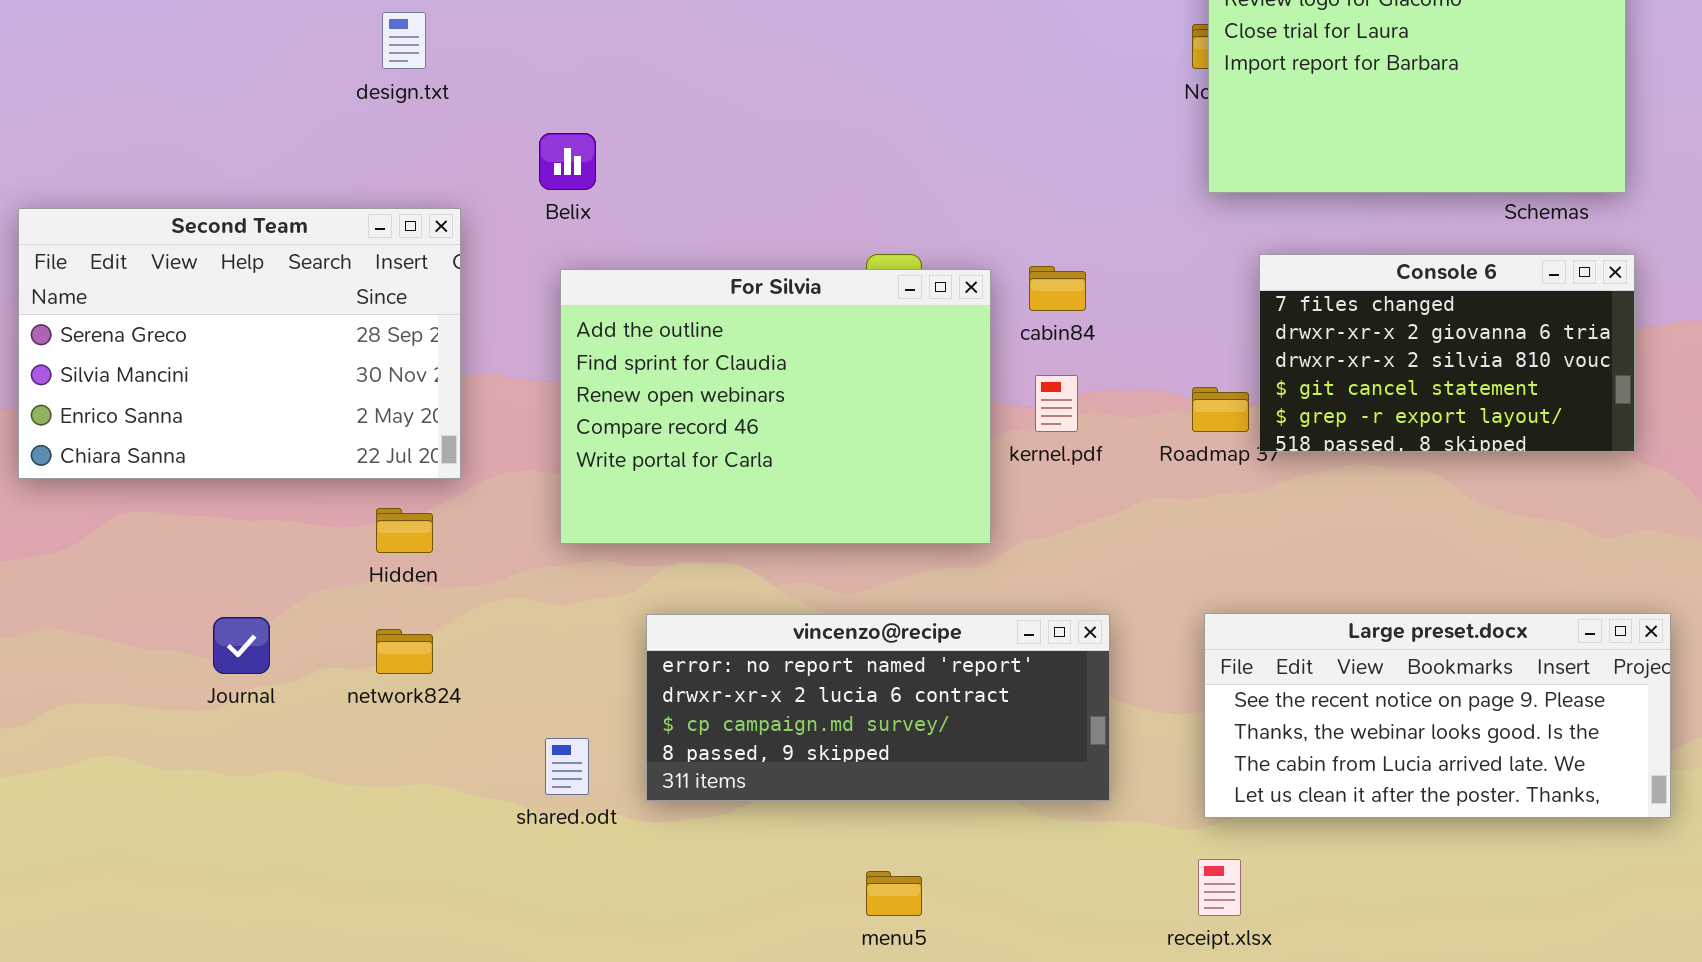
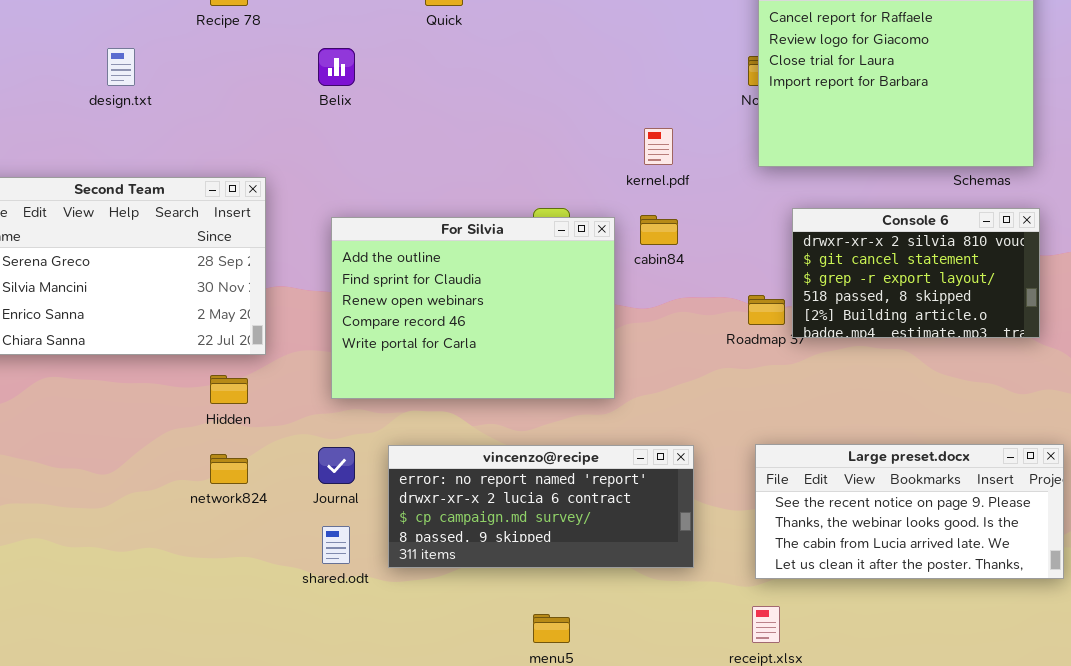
design.txt: [382,12,426,69] -> [107,48,135,86], moved
Belix: [539,133,596,190] -> [318,48,355,86], moved
Console 6: [1259,254,1635,452] -> [792,208,1040,338], scrolled down 2 rows
kernel.pdf: [1035,375,1078,432] -> [644,128,673,165], moved
Journal: [213,617,270,674] -> [318,447,355,484], moved

